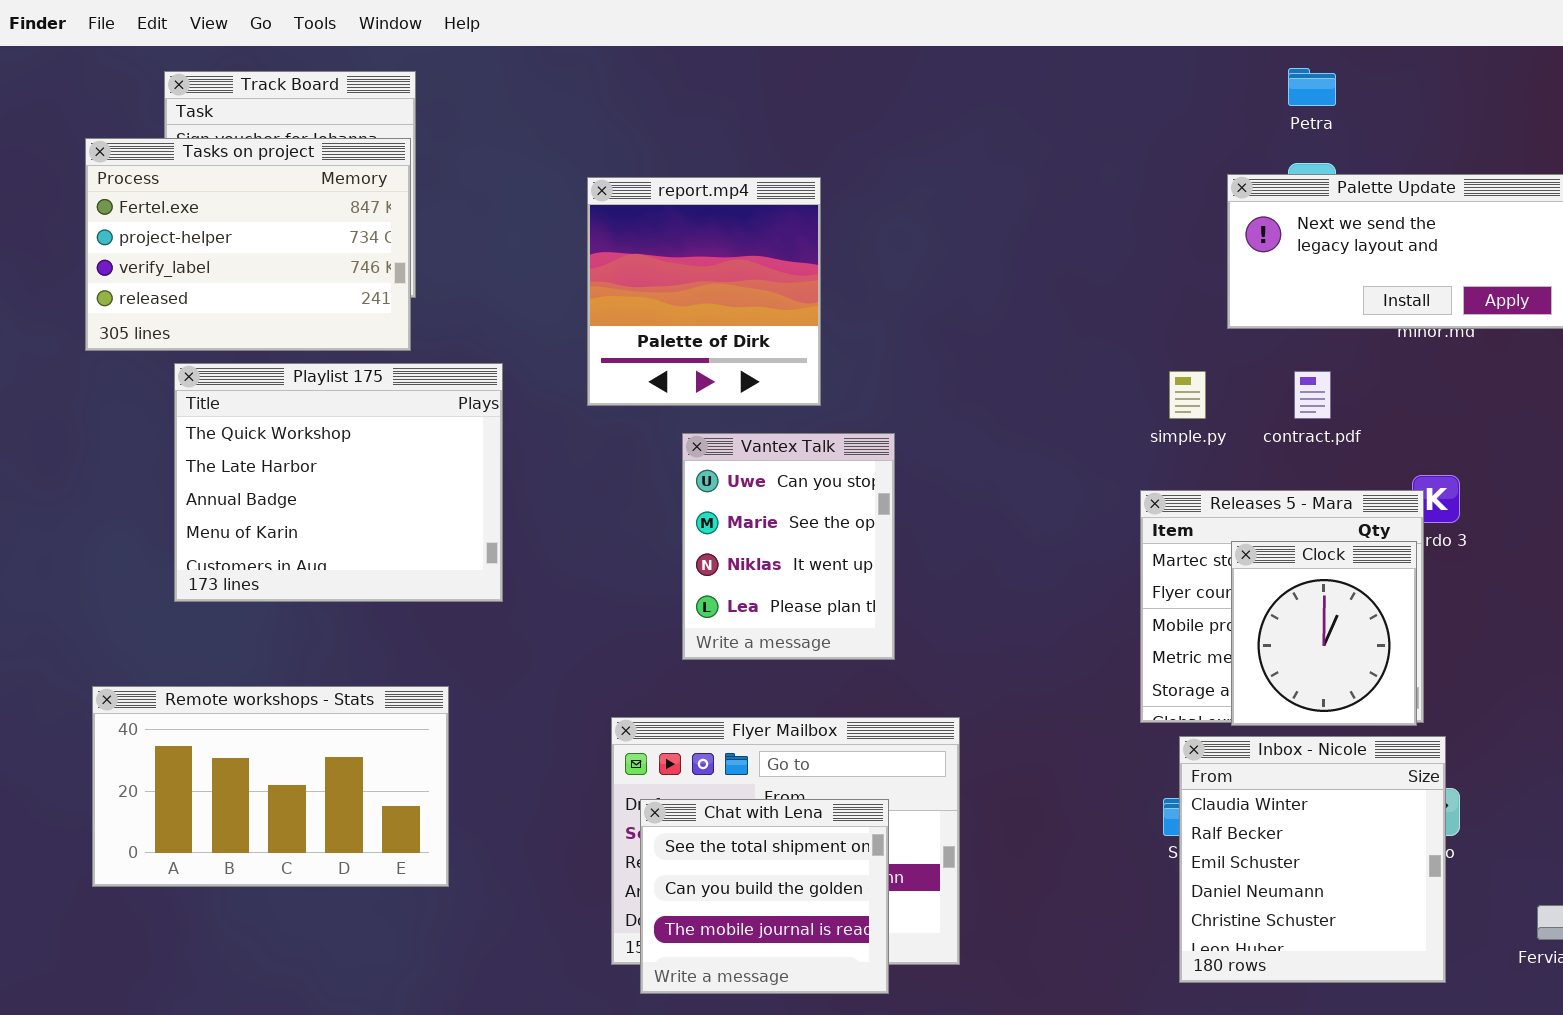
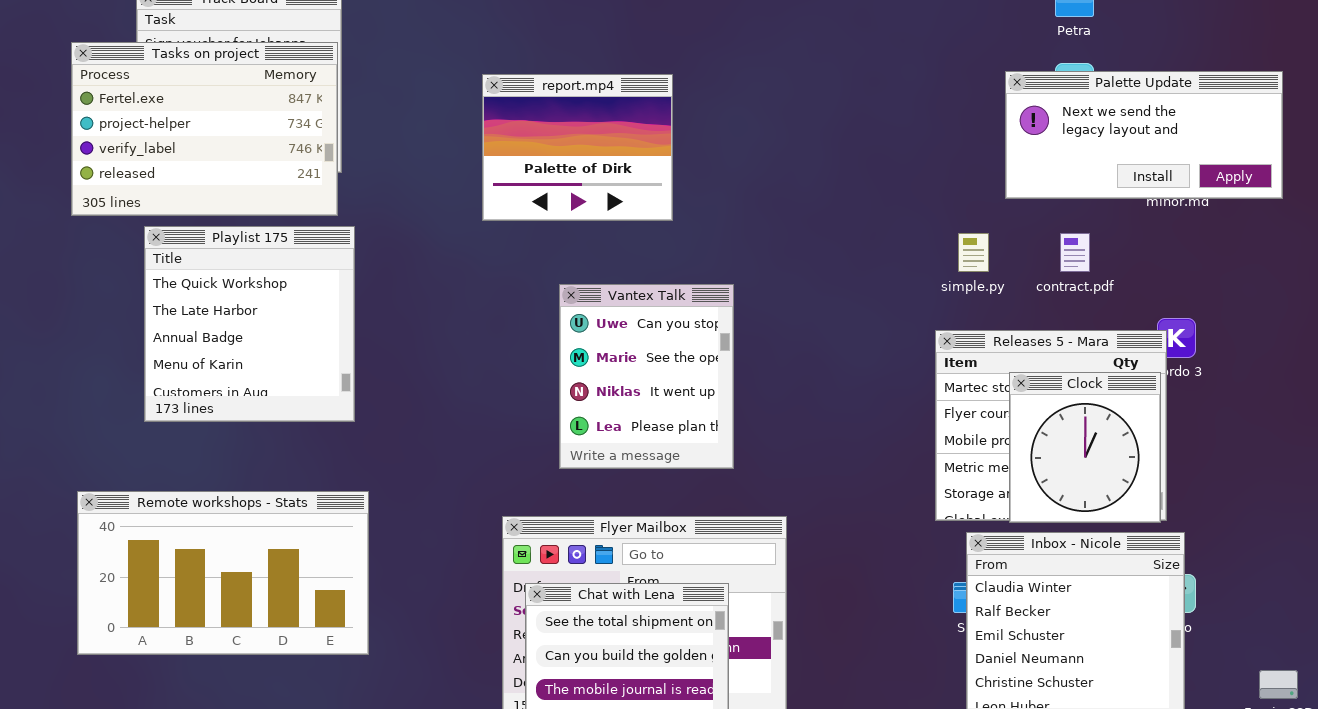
report.mp4: [587,177,821,406] -> [482,74,673,221], resized
Playlist 175: [174,363,503,602] -> [144,226,355,422], resized

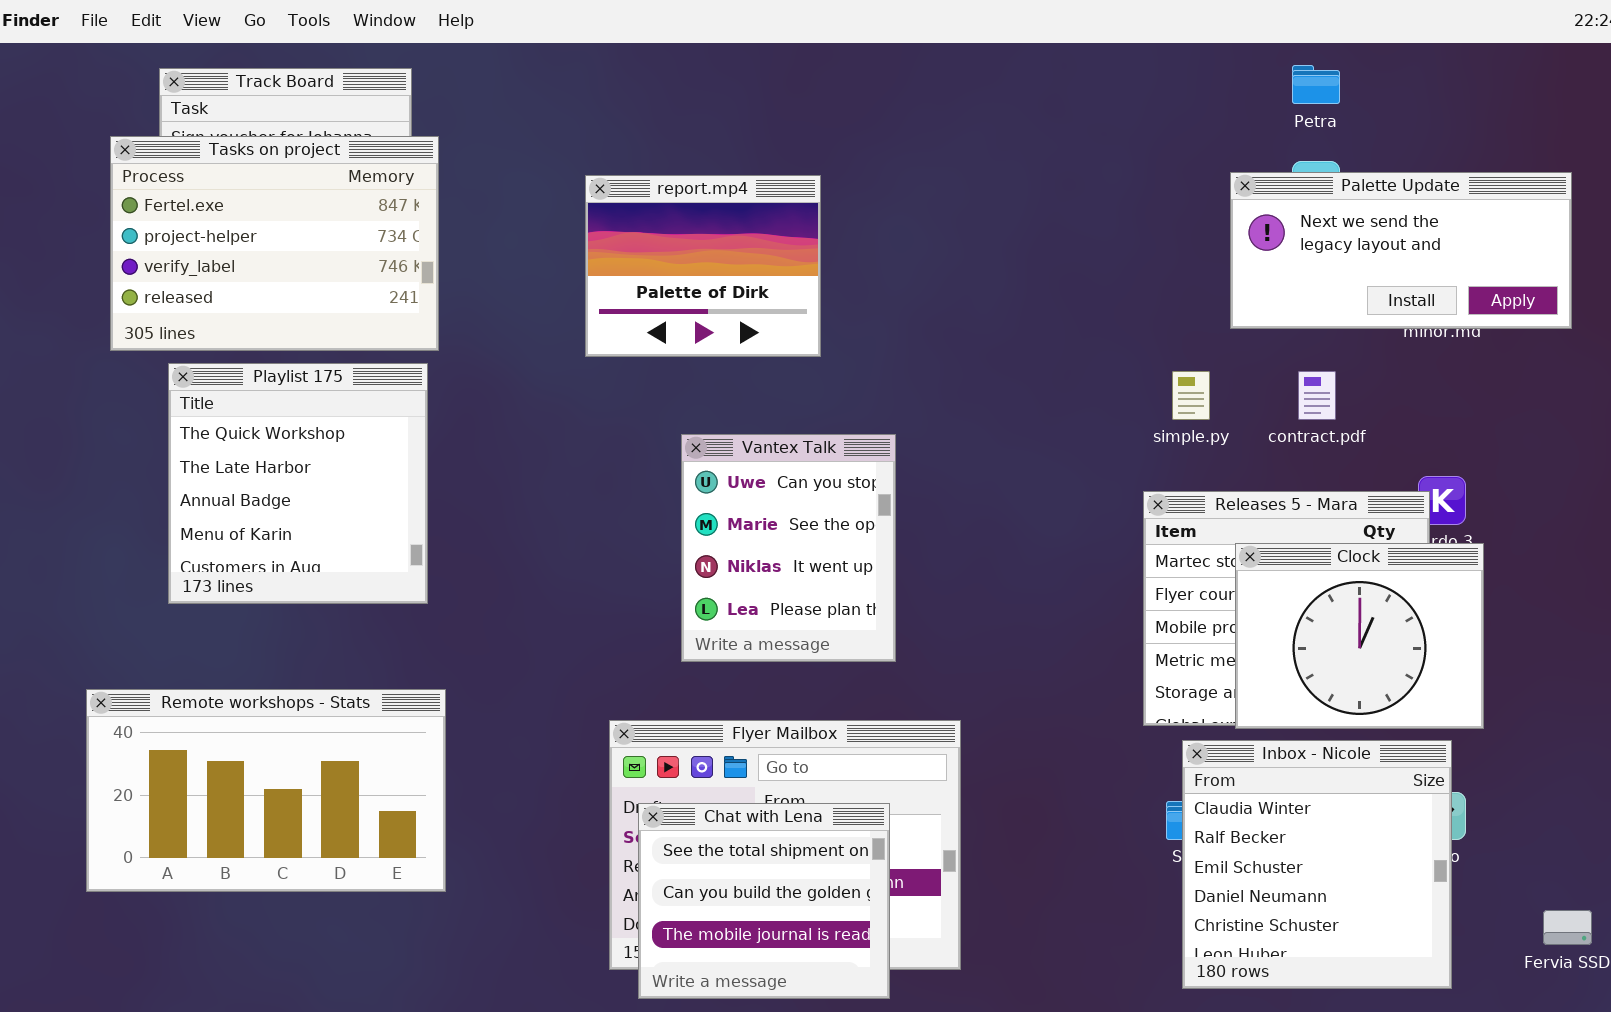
Tasks on project: [71,42,338,216] -> [110,136,439,351], moved
Clock: [1009,372,1161,523] -> [1235,543,1484,729], resized

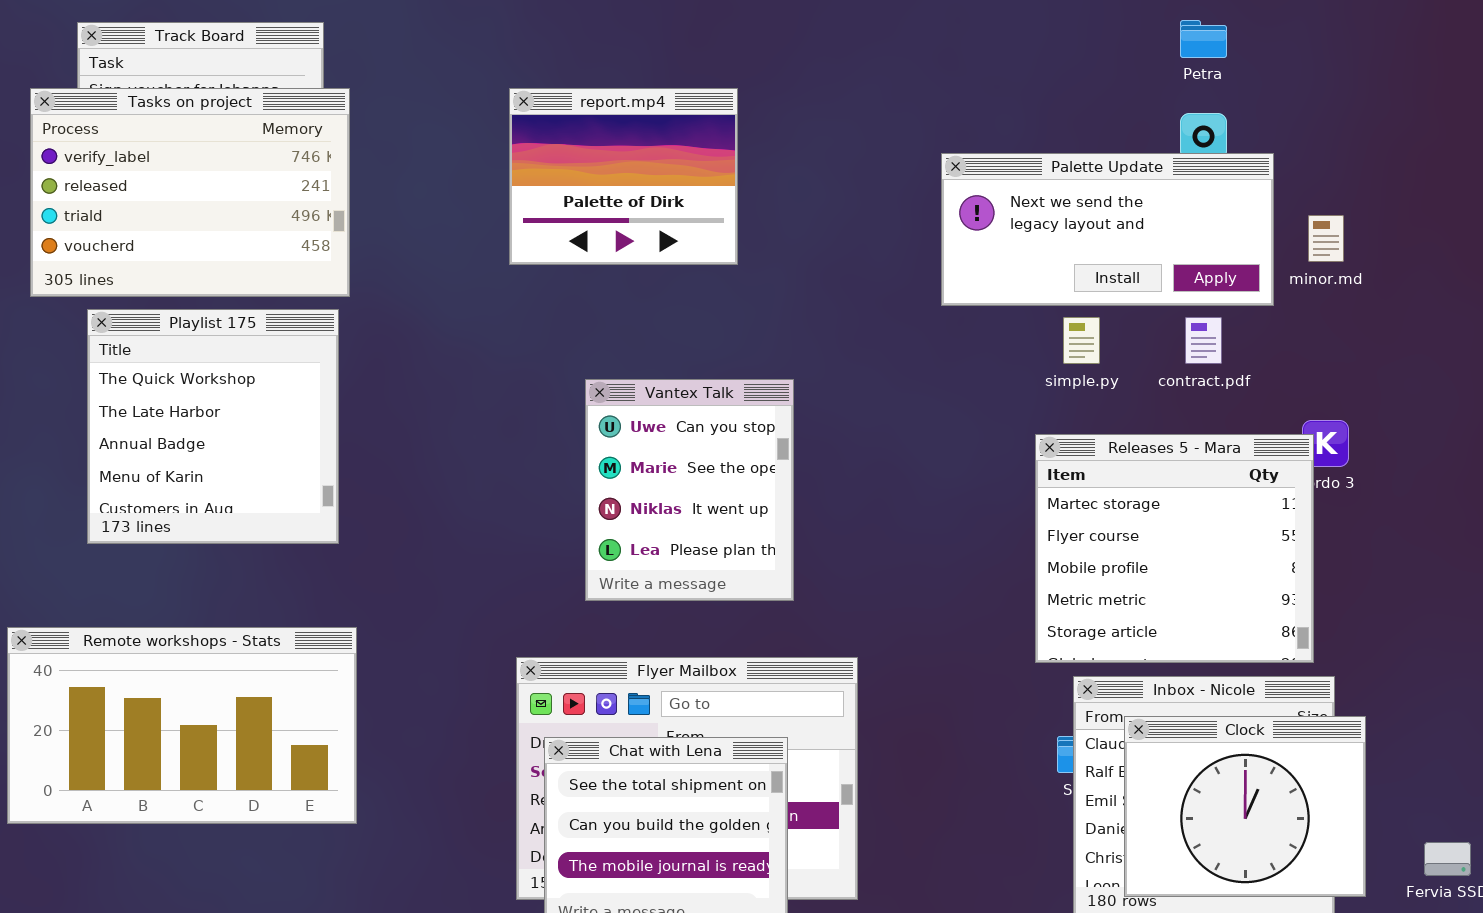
Tasks on project: [110,136,439,351] -> [30,88,350,297], scrolled down 2 rows
Palette Update: [1230,172,1572,329] -> [941,153,1274,306], moved
report.mp4: [585,175,821,357] -> [509,88,738,265], moved
Clock: [1235,543,1484,729] -> [1124,716,1366,897], moved

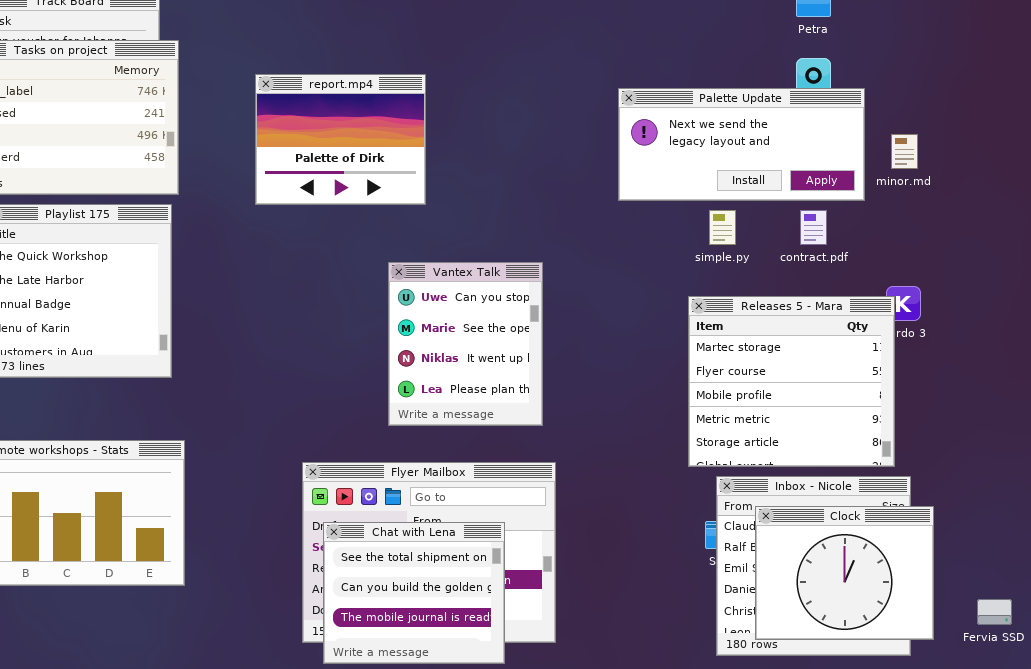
report.mp4: [509,88,738,265] -> [255,74,426,205], moved
Vantex Talk: [585,379,794,601] -> [388,262,543,426], moved

